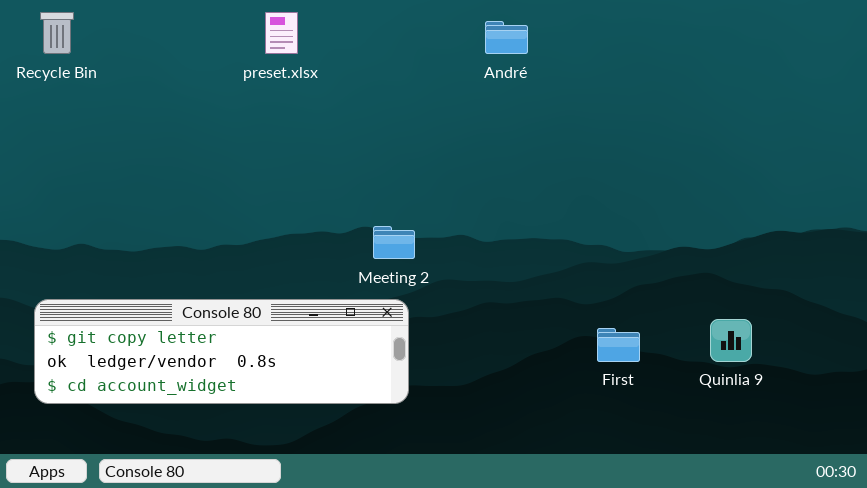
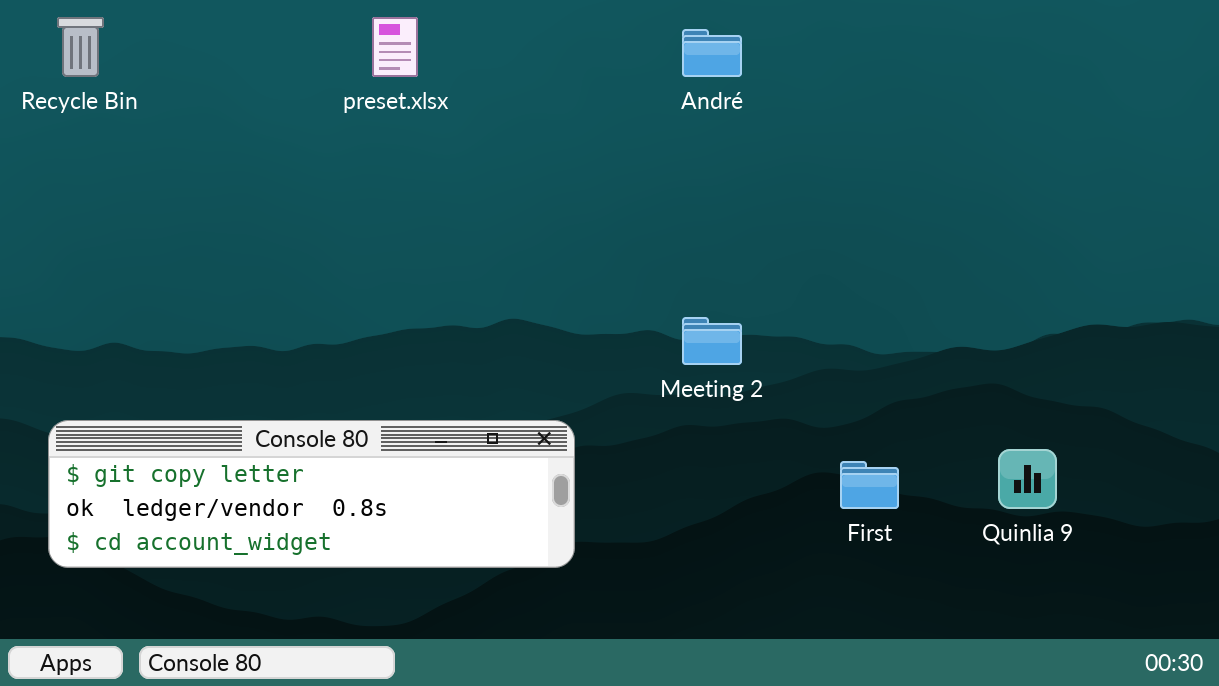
Meeting 2: [373,226,415,259] -> [682,317,742,365], moved

